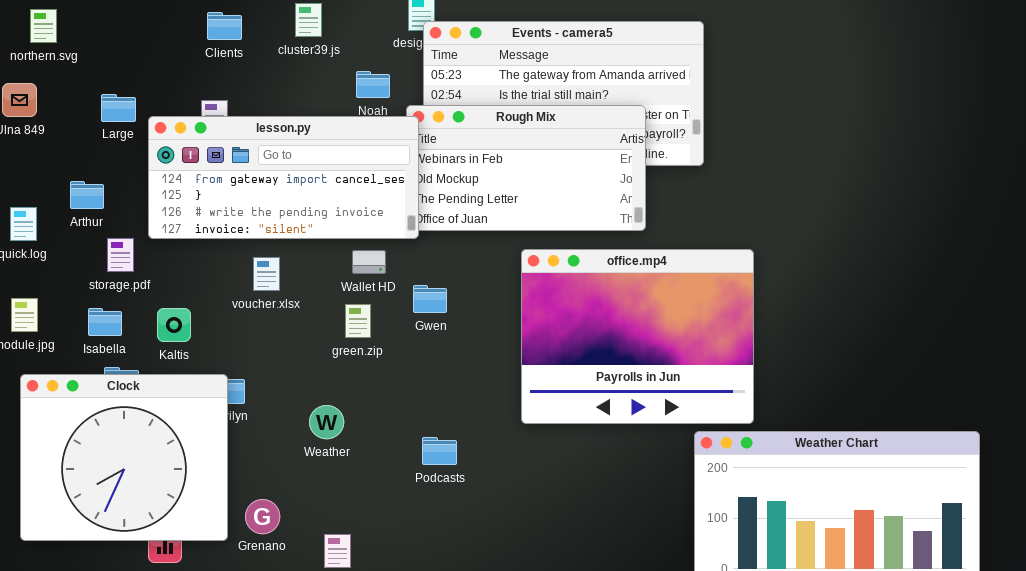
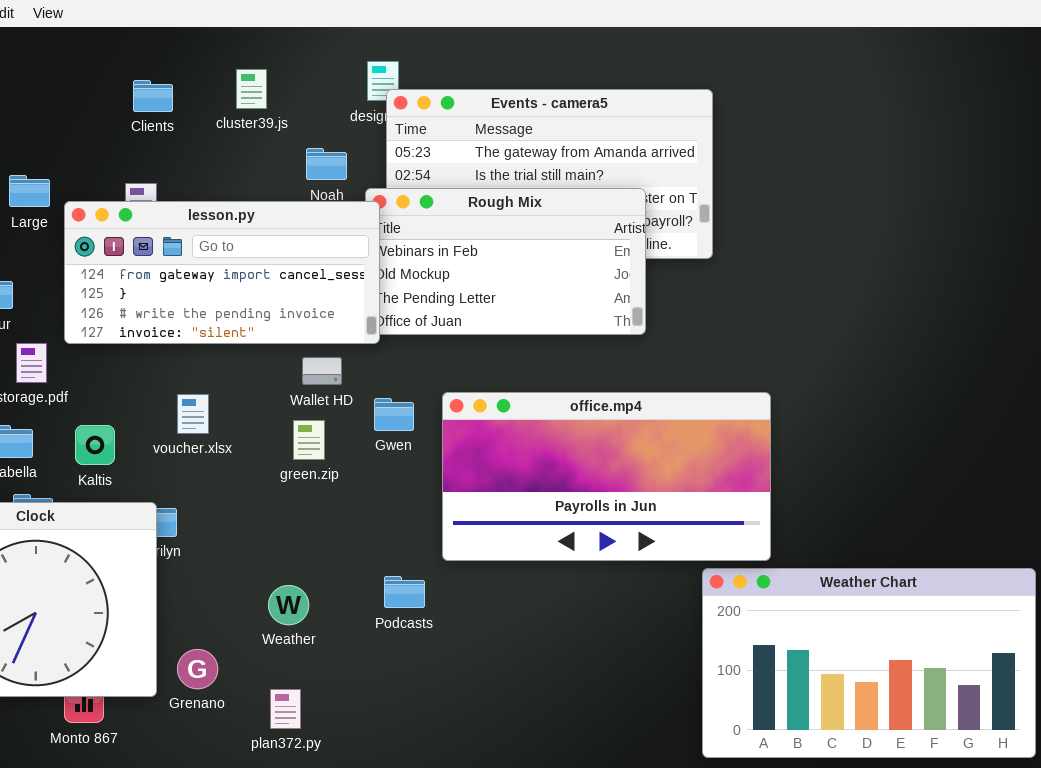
office.mp4: [521,249,754,424] -> [442,392,771,561], resized
voucher.xlsx: [253,257,280,291] -> [177,394,209,434], moved
Weather: [309,405,344,439] -> [268,585,309,625], moved

